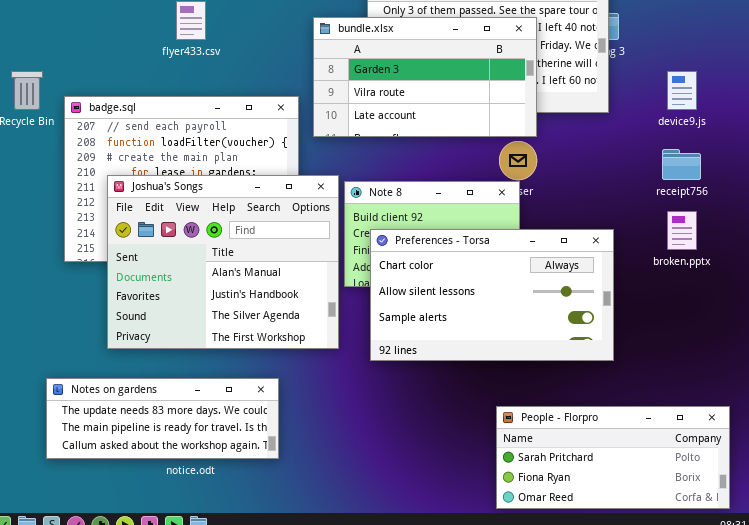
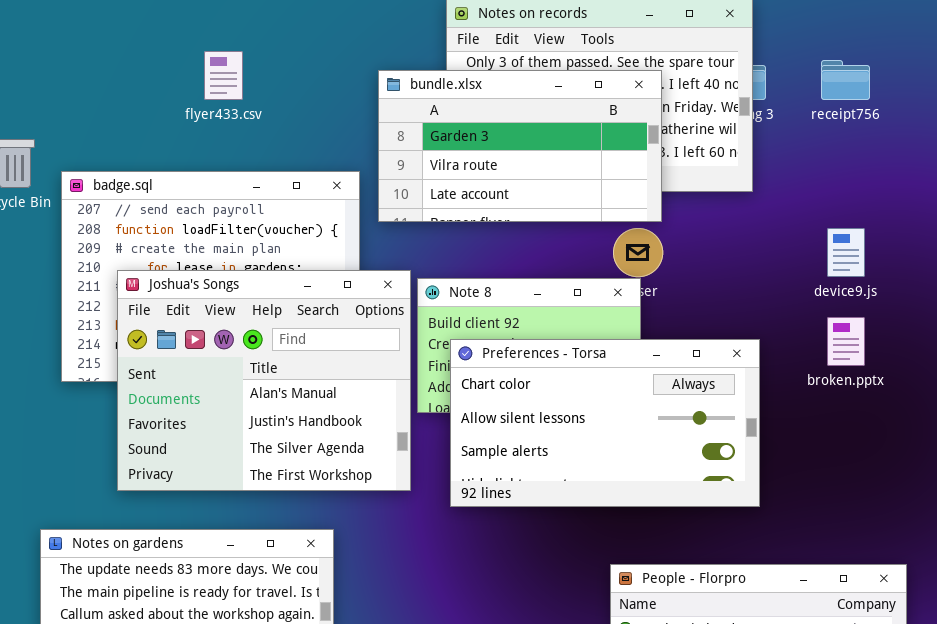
device9.js: [667,71,697,110] -> [827,228,865,277], moved
receipt756: [662,149,701,180] -> [821,60,870,100], moved

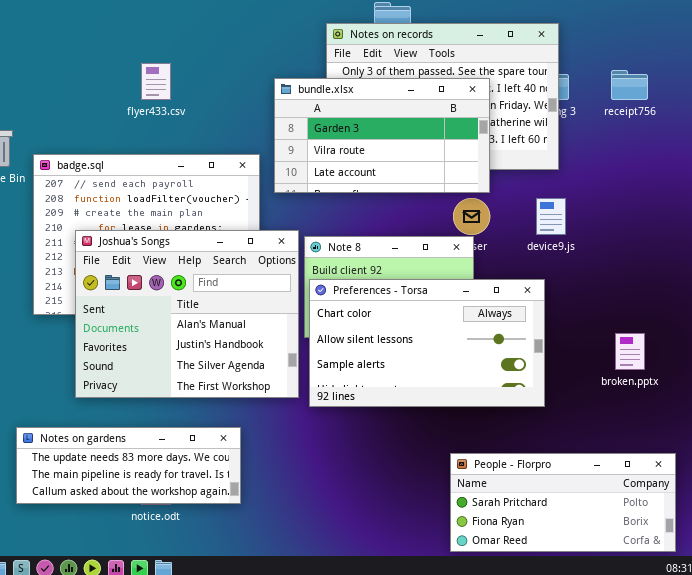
device9.js: [827,228,865,277] -> [536,198,566,235], moved
broken.pptx: [827,317,865,366] -> [615,333,645,370], moved
Preferences - Torsa: [450,339,760,507] -> [309,279,545,407], moved

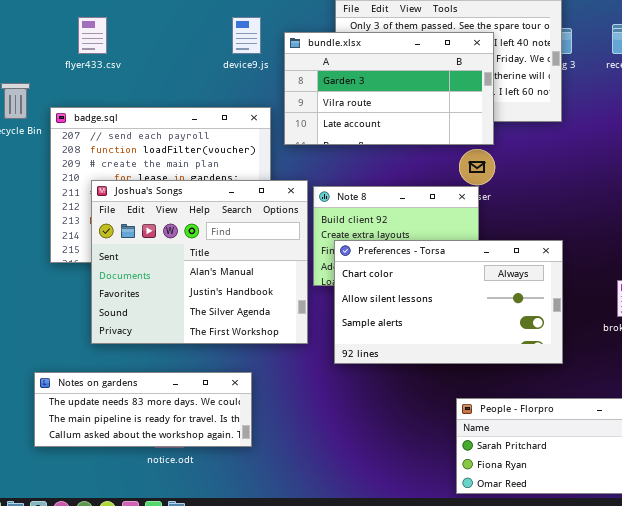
flyer433.csv: [141,63,171,100] -> [78,17,107,54], moved
device9.js: [536,198,566,235] -> [232,17,261,54], moved
Preferences - Torsa: [309,279,545,407] -> [334,240,563,364], moved

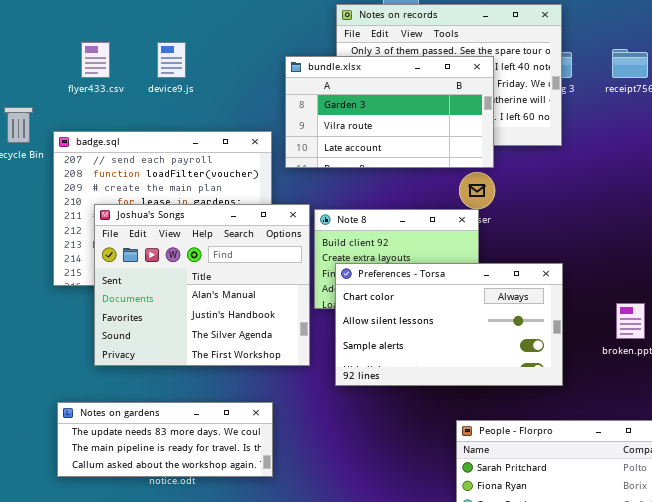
device9.js: [232,17,261,54] -> [157,42,186,78], moved
Notes on gardens: [34,372,252,447] -> [57,402,273,477], moved

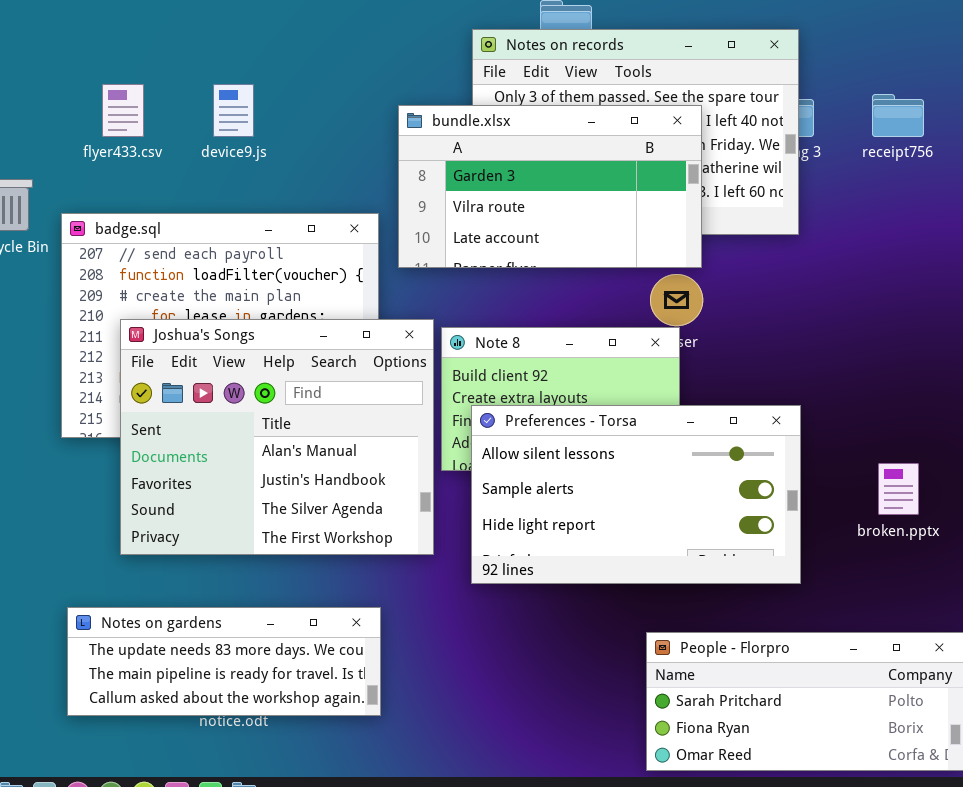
Preferences - Torsa: [335,263,563,386] -> [471,405,801,584], scrolled down 1 row

